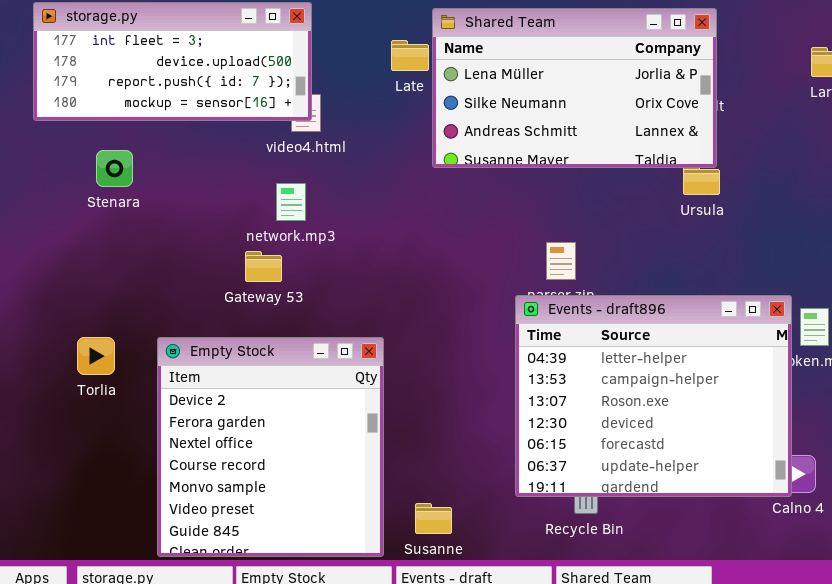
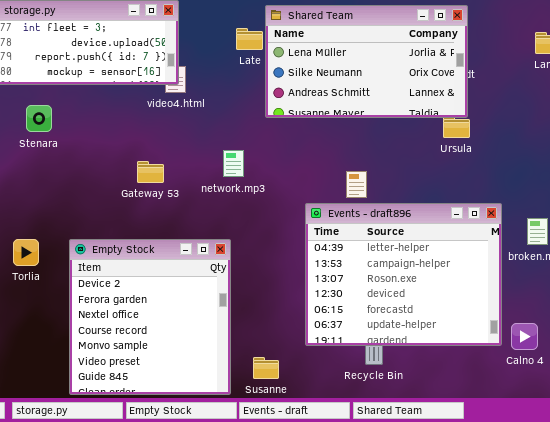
network.mp3: [276,183,306,221] -> [223,150,244,177], moved
Gateway 53: [245,251,282,282] -> [137,161,164,183], moved
Events - draft896: [515,295,792,497] -> [305,203,502,346], moved

